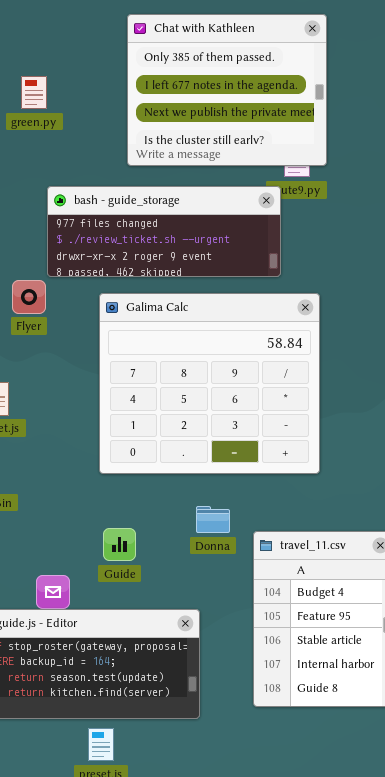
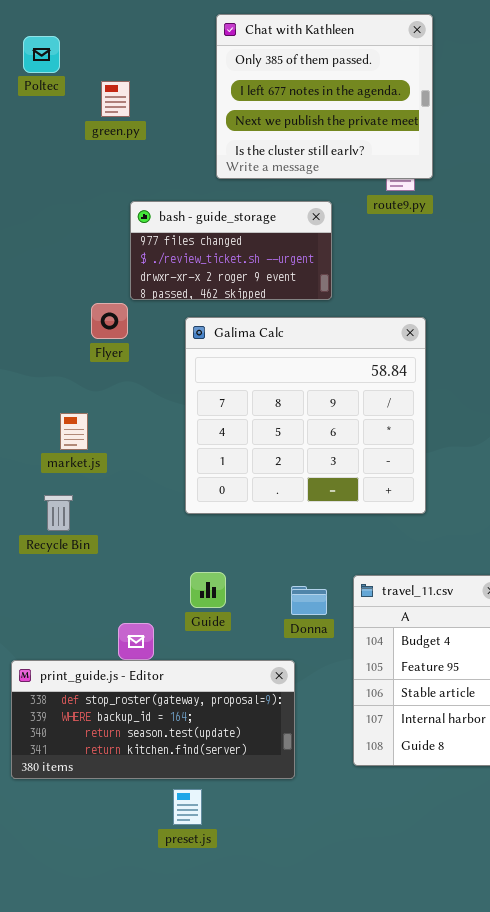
bash - guide_storage: [47,186,281,277] -> [130,201,332,300], resized
Donna: [196,506,230,533] -> [291,586,327,615], moved

